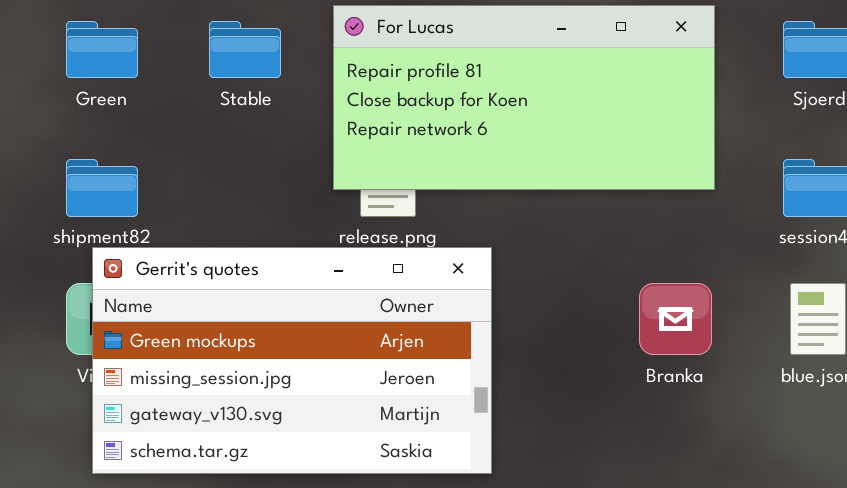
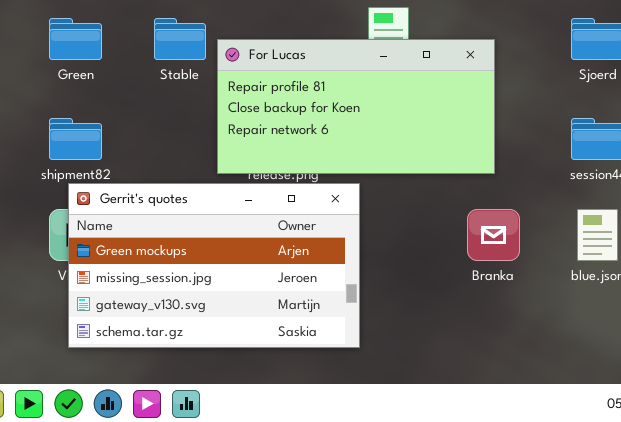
For Lucas: [333,5,715,190] -> [217,39,495,174], moved

